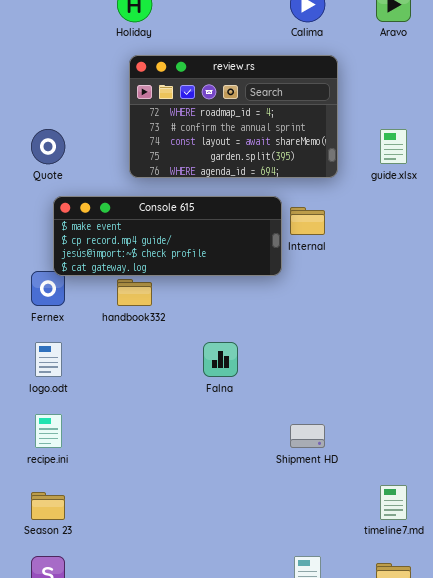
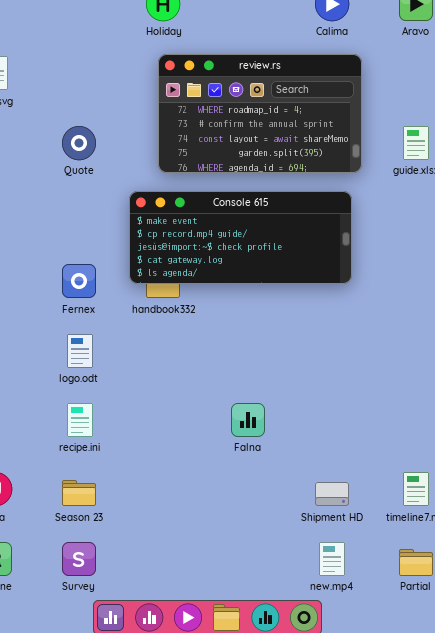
Console 615: [53,196,282,276] -> [129,191,352,284], moved, resized
Falna: [203,342,238,377] -> [231,403,265,437], moved
Shipment HD: [290,424,325,448] -> [315,482,349,506], moved

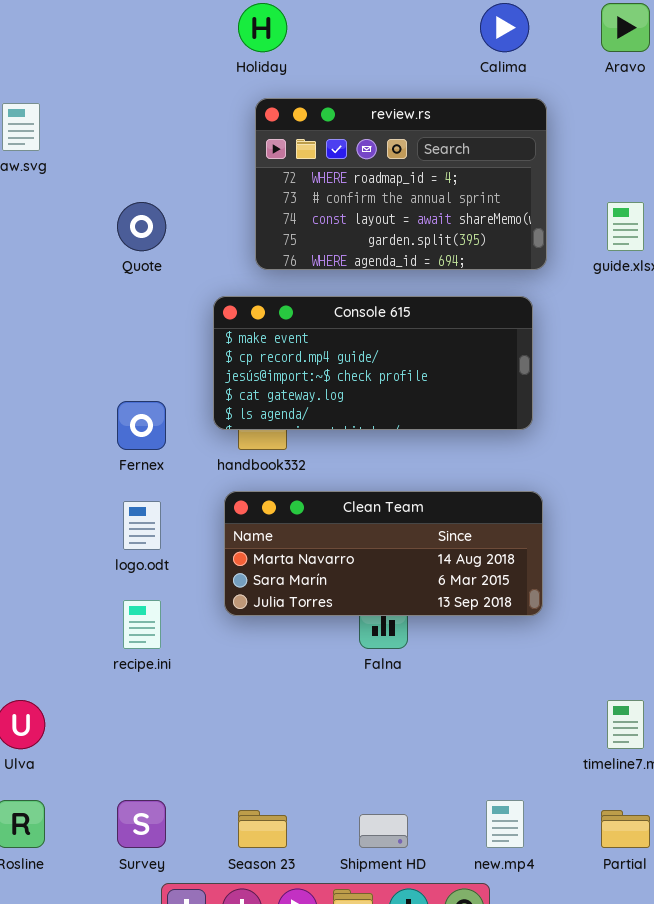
Clean Team: none -> [224,491,543,616], opened
Season 23: [62,480,96,506] -> [238,810,287,848], moved
Shipment HD: [315,482,349,506] -> [359,814,408,848], moved

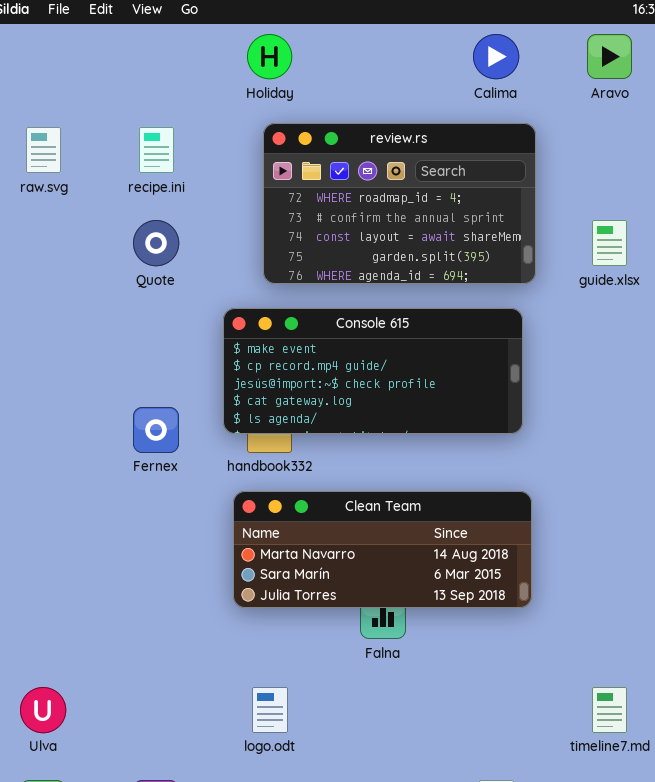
logo.odt: [123,501,161,550] -> [252,687,288,733], moved
recipe.ini: [123,600,161,649] -> [139,127,174,173], moved

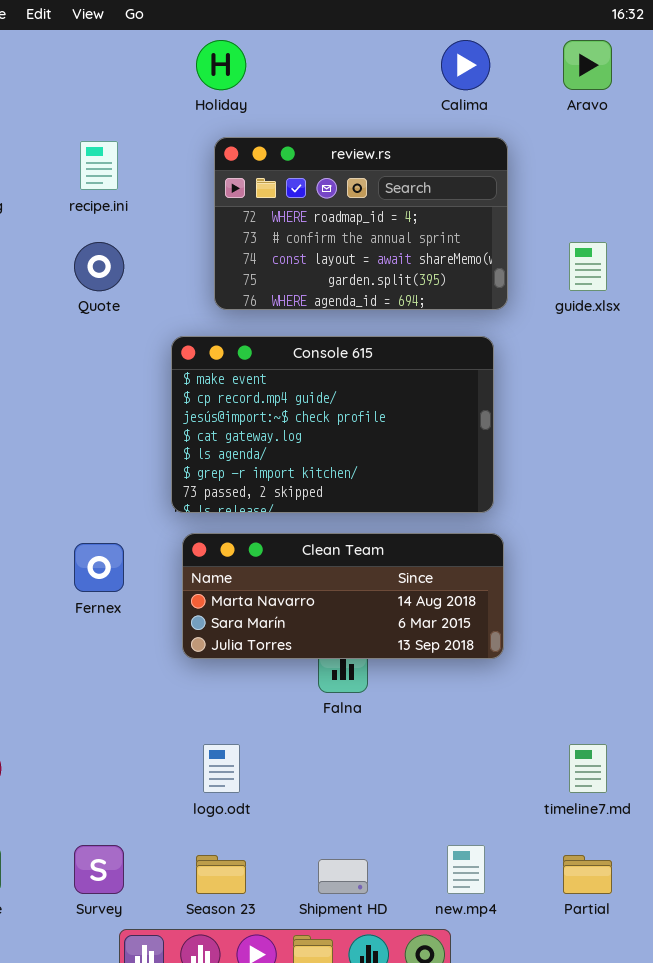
Console 615: [223,308,523,434] -> [171,336,494,513], resized
Fernex: [133,407,179,453] -> [74,543,124,592], moved

